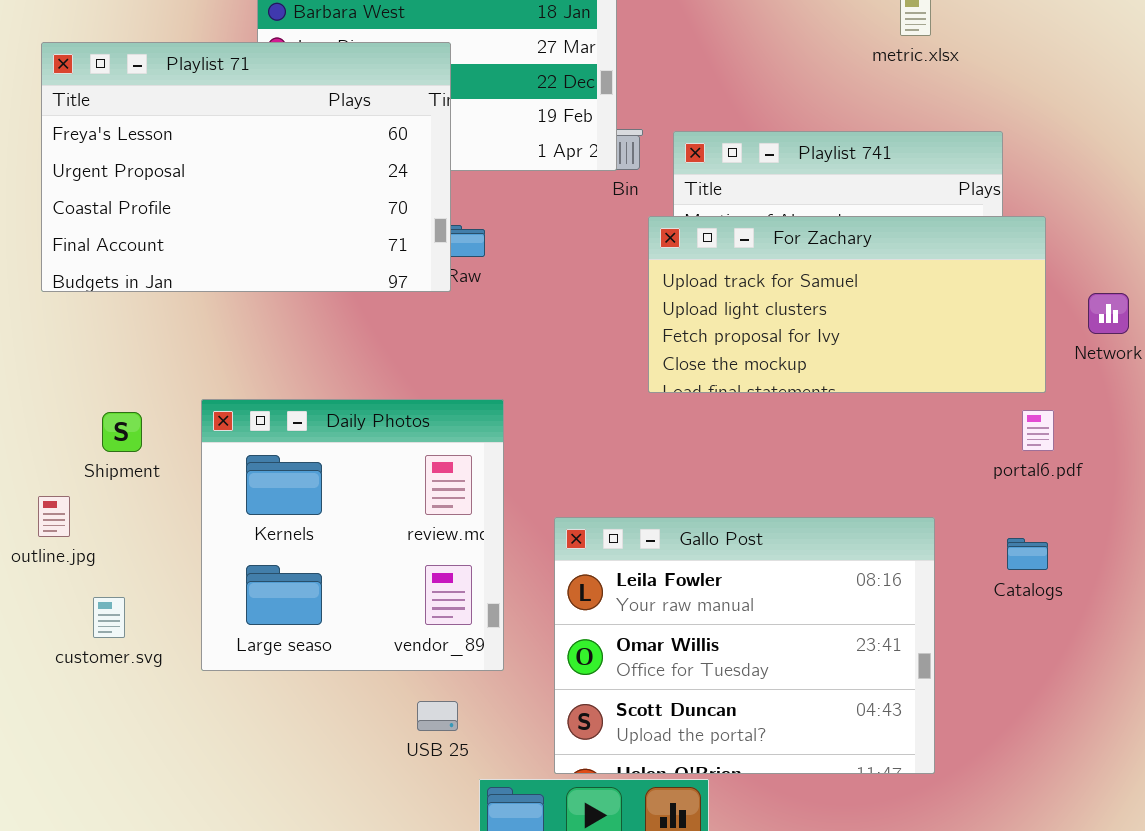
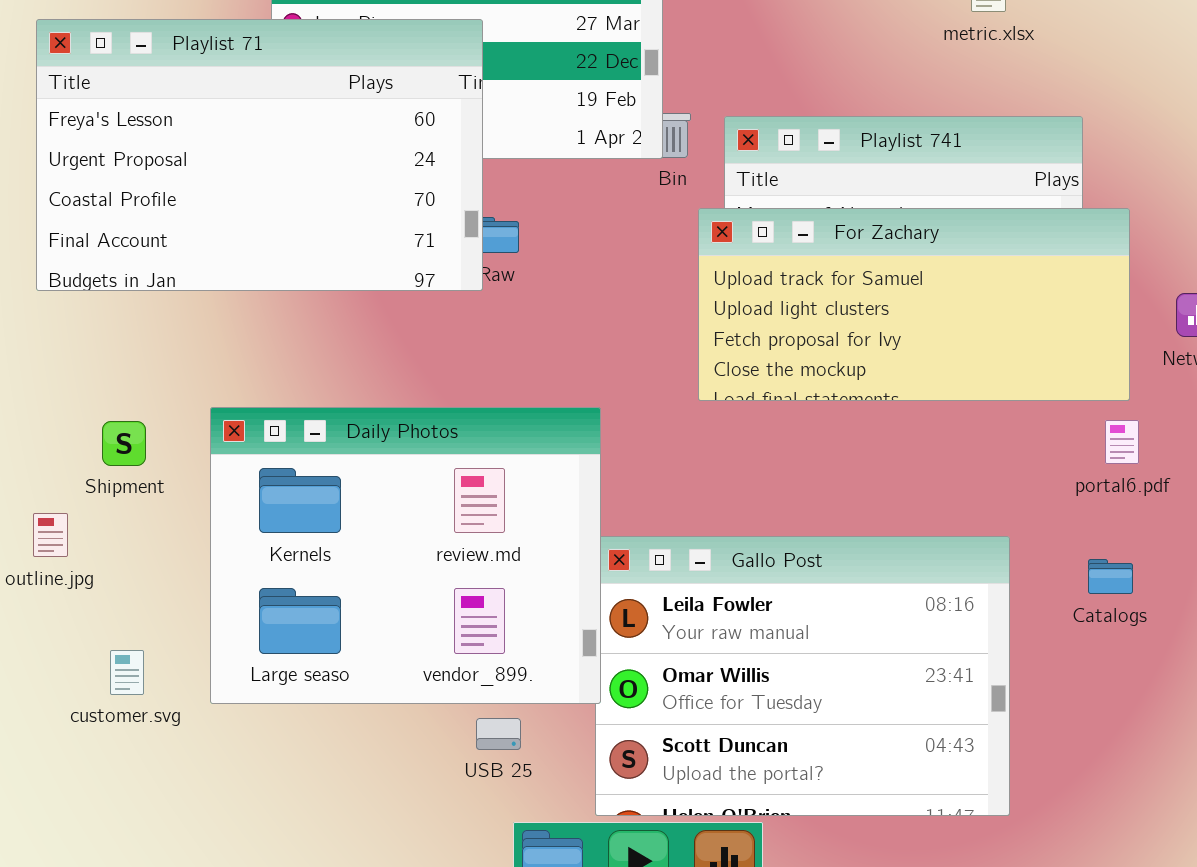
Daily Photos: [201,399,504,671] -> [210,407,601,704], resized
customer.svg: [93,597,125,638] -> [110,650,144,695], moved
USB 25: [417,701,458,731] -> [476,718,521,750], moved

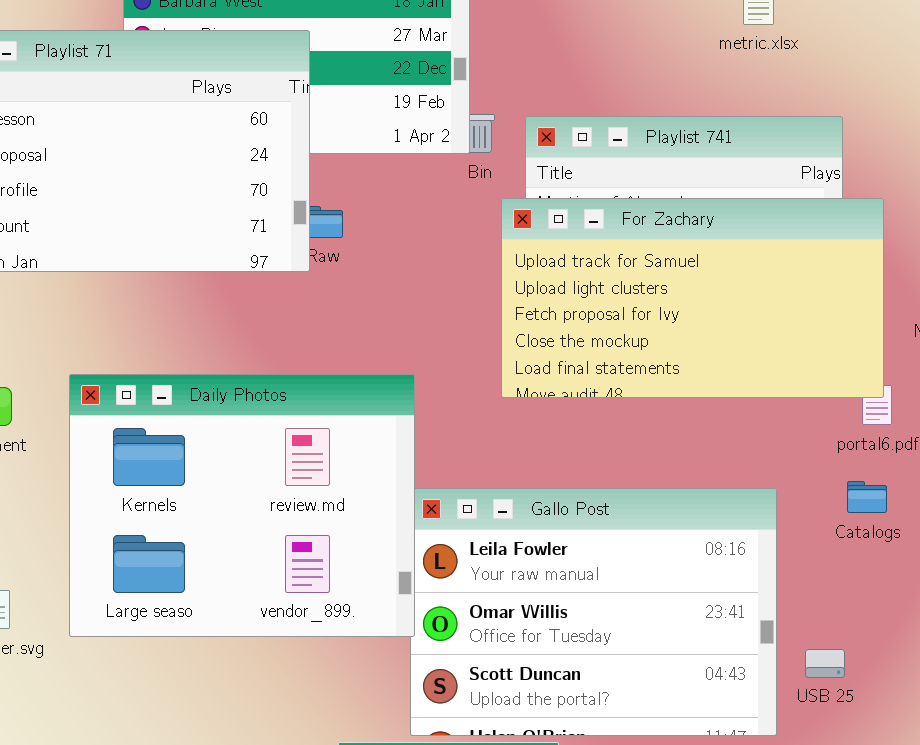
For Zachary: [698,208,1130,401] -> [501,198,884,398], resized
Catalogs: [1088,559,1133,594] -> [847,481,887,513], moved
USB 25: [476,718,521,750] -> [805,649,845,678], moved

